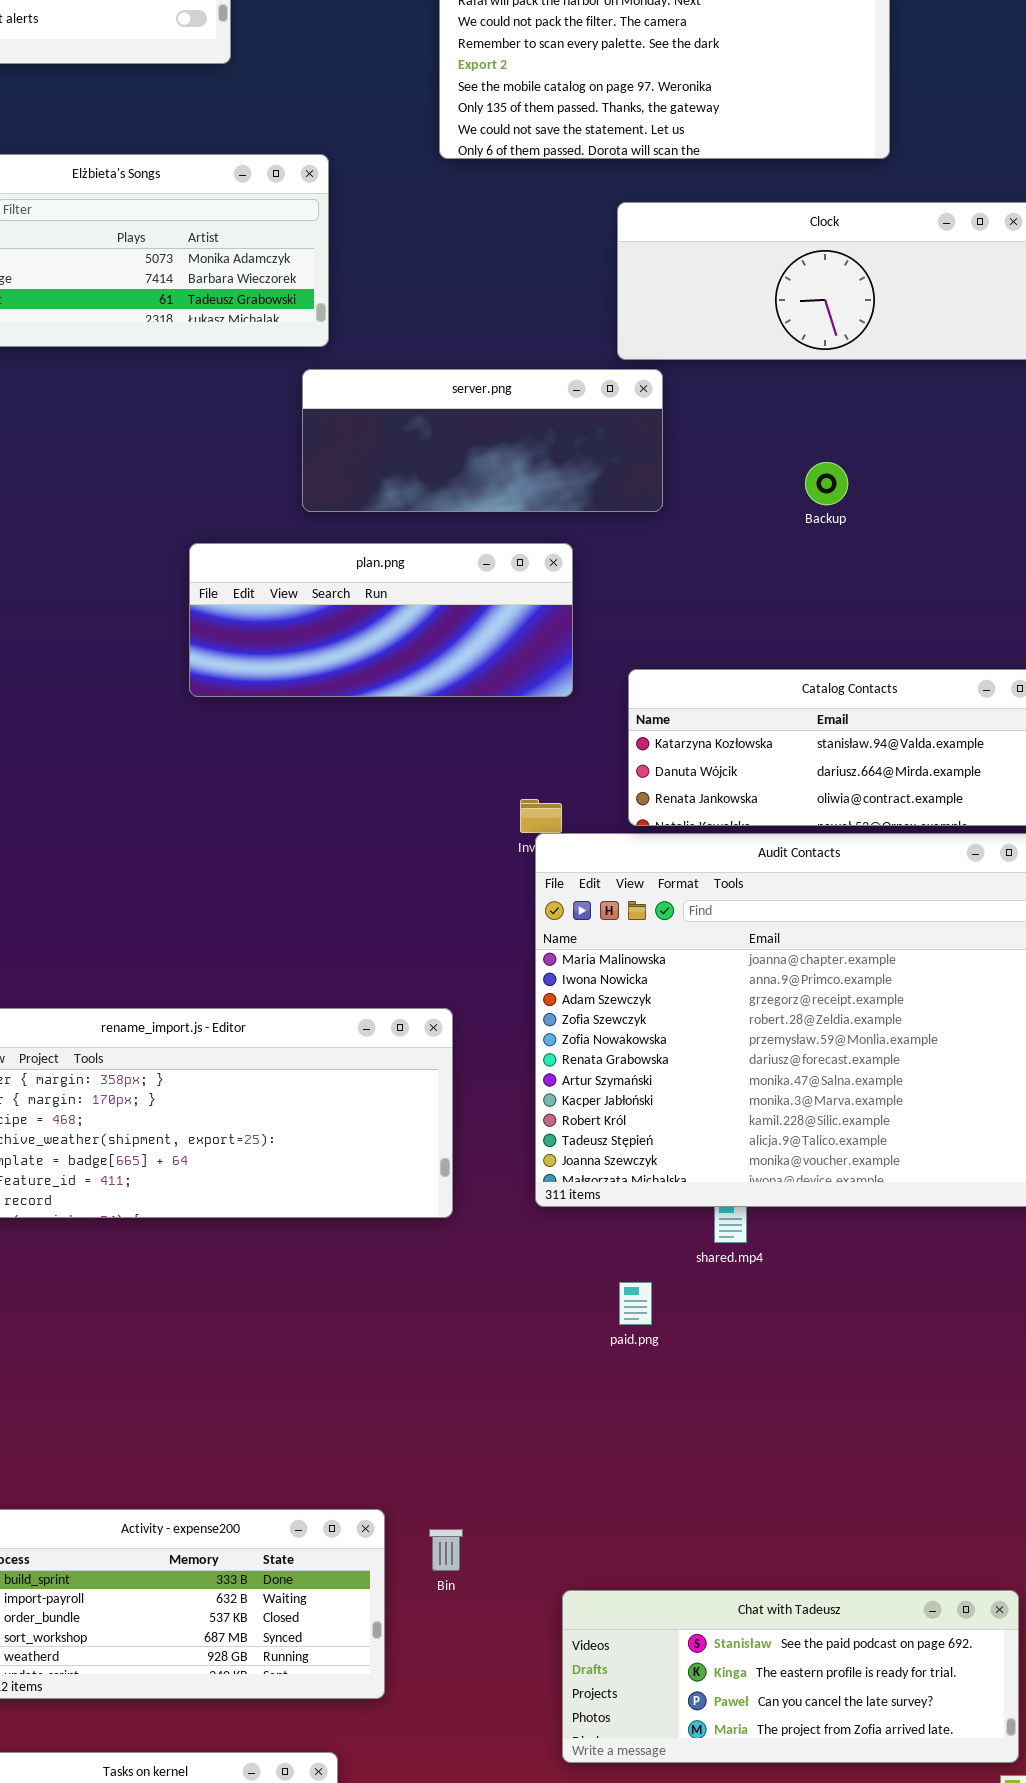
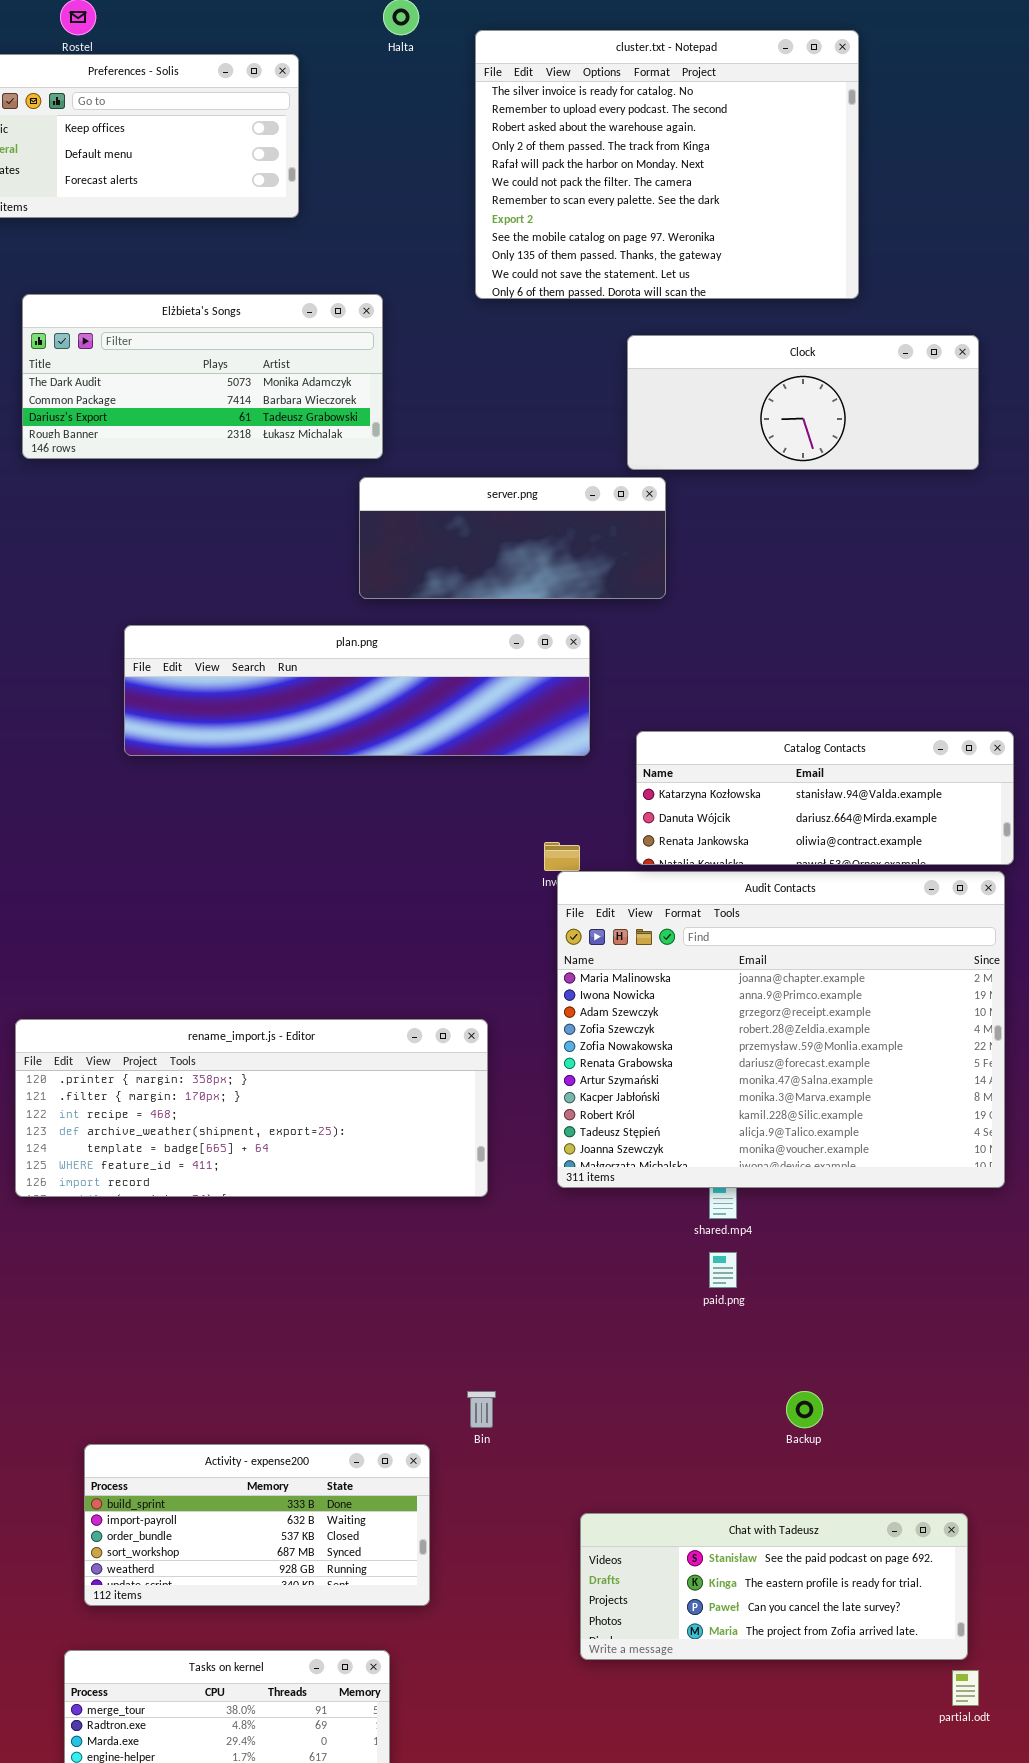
Backup: [805,462,848,505] -> [786,1391,823,1428], moved
plan.png: [189,543,573,697] -> [124,625,590,756], resized
paid.png: [619,1282,652,1325] -> [709,1252,737,1288], moved
Bin: [429,1529,463,1571] -> [467,1391,496,1428], moved

